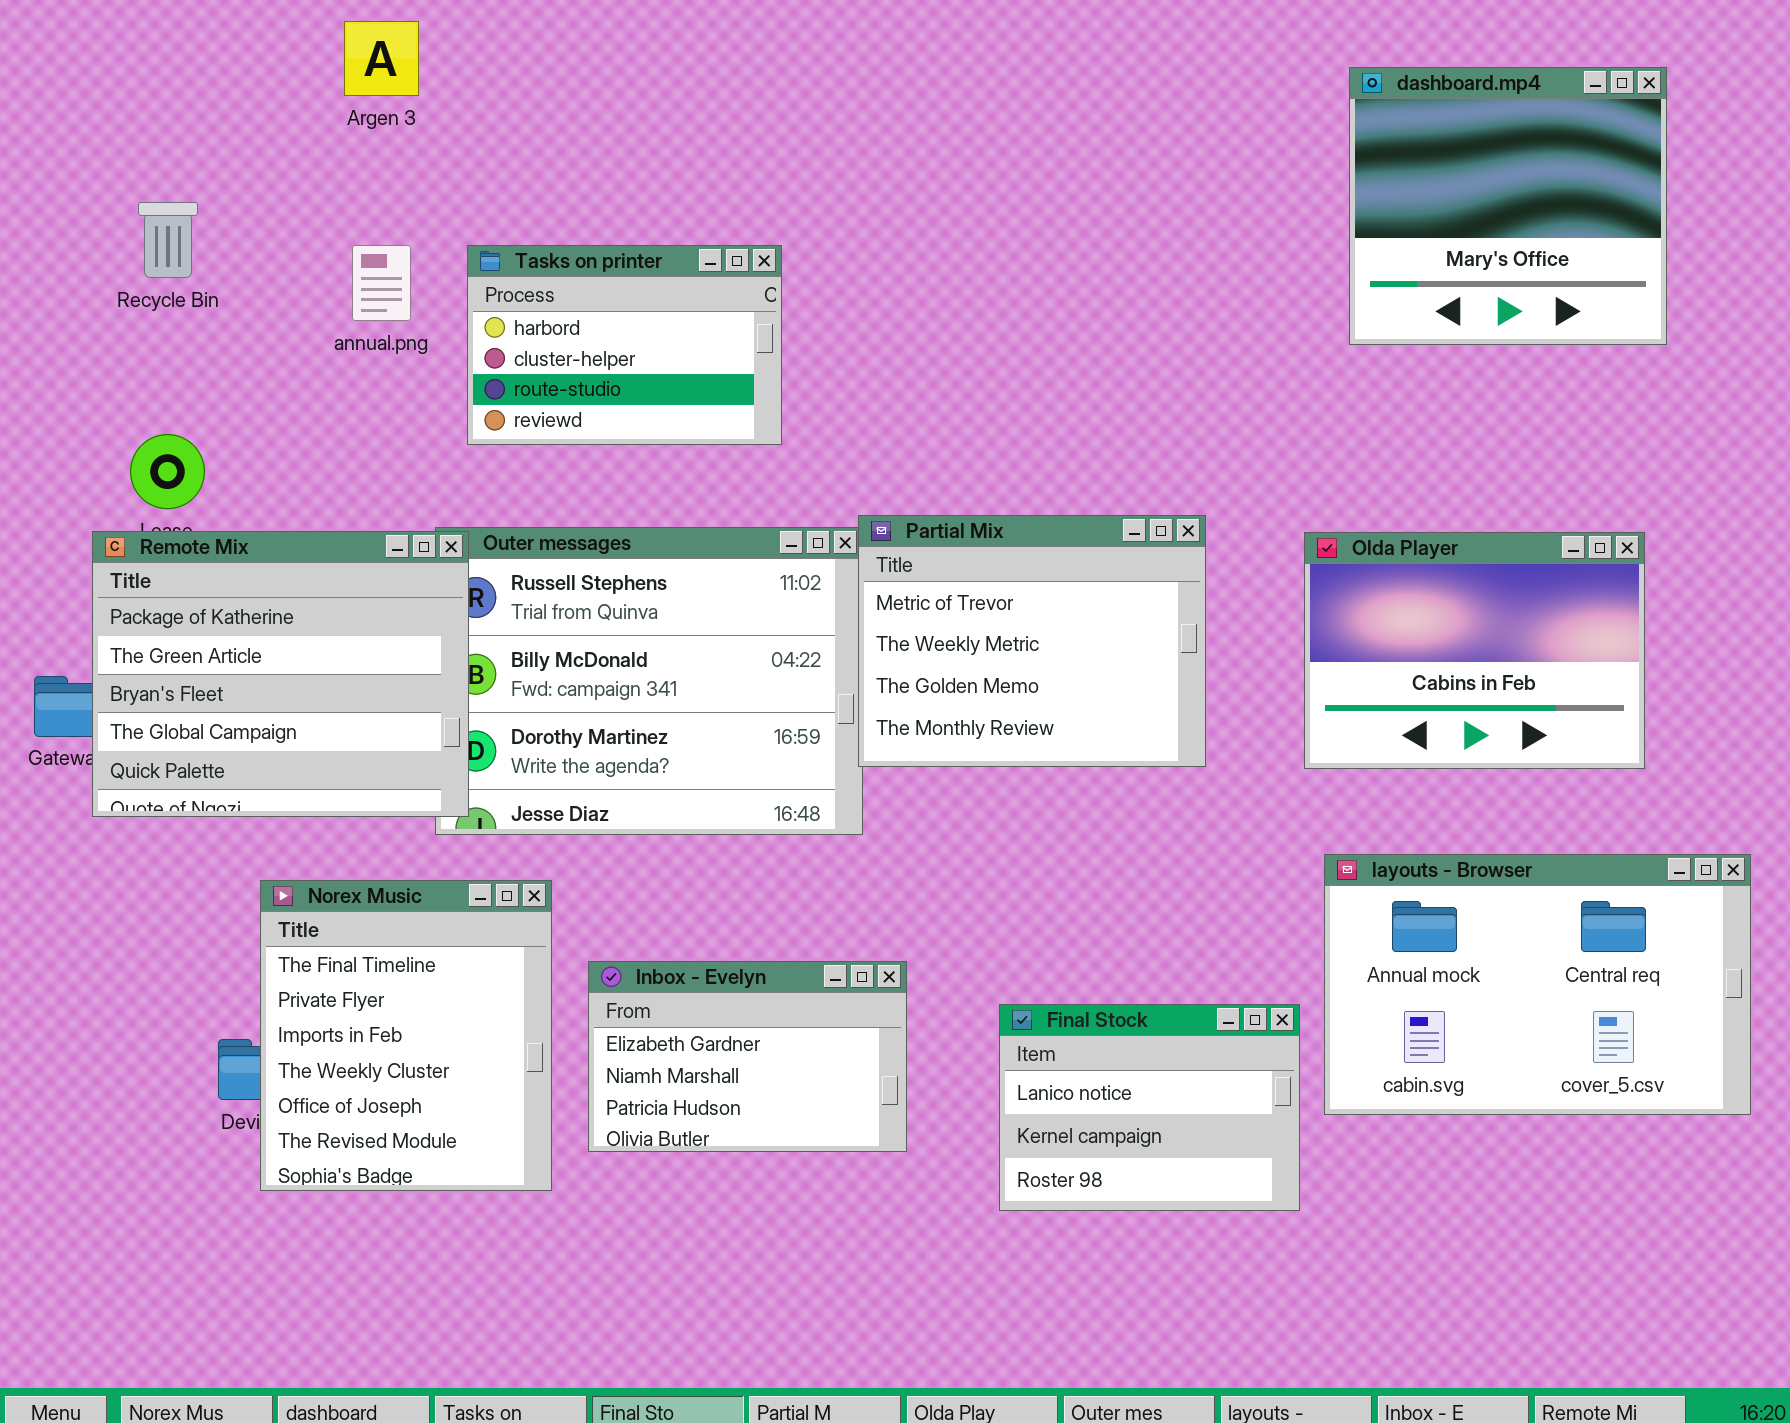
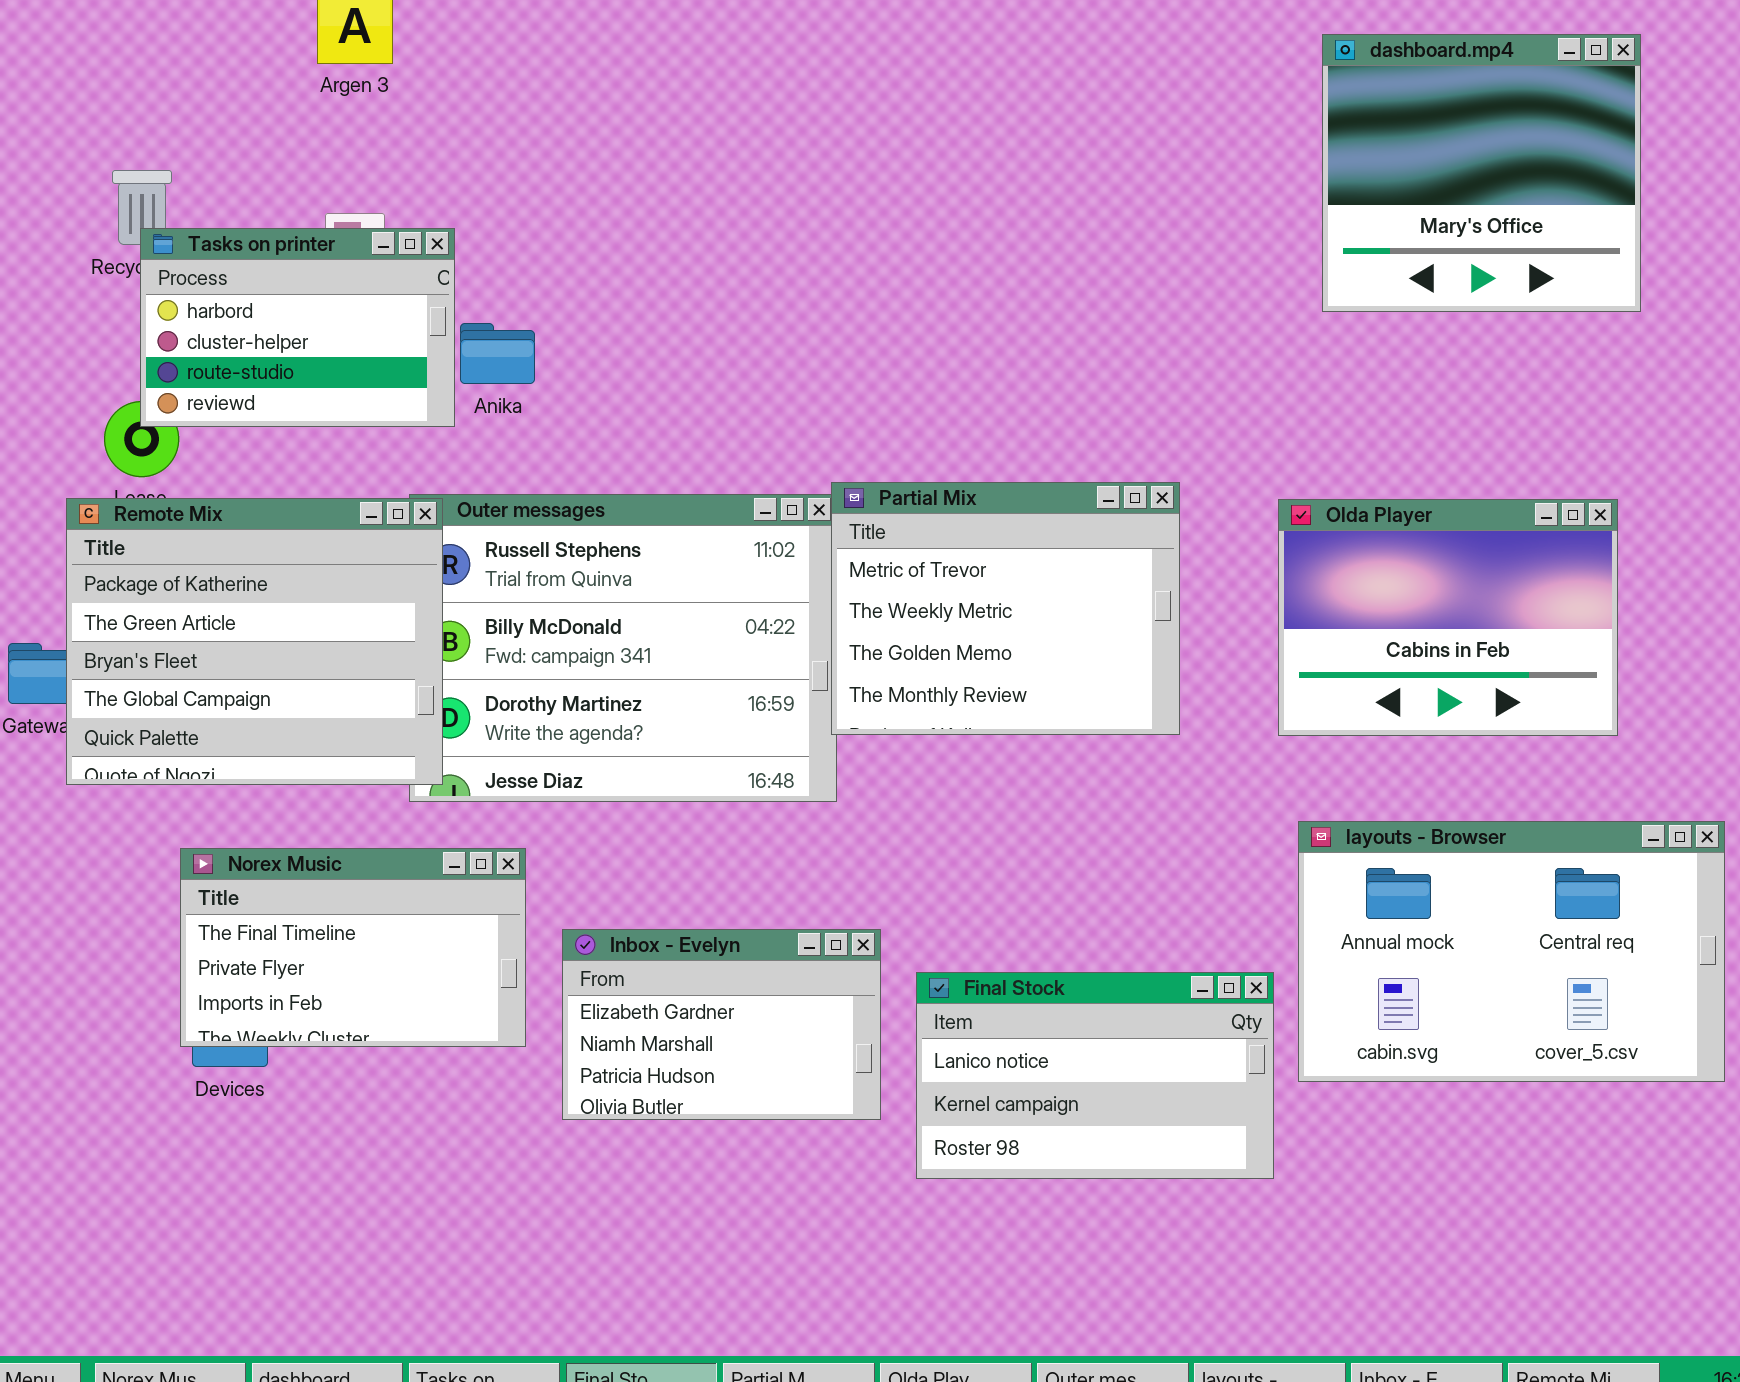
Tasks on printer: [467,245,782,445] -> [140,228,455,427], moved
Norex Music: [260,880,552,1191] -> [180,848,526,1047], resized
Final Stock: [999,1004,1300,1211] -> [916,972,1274,1179], resized

